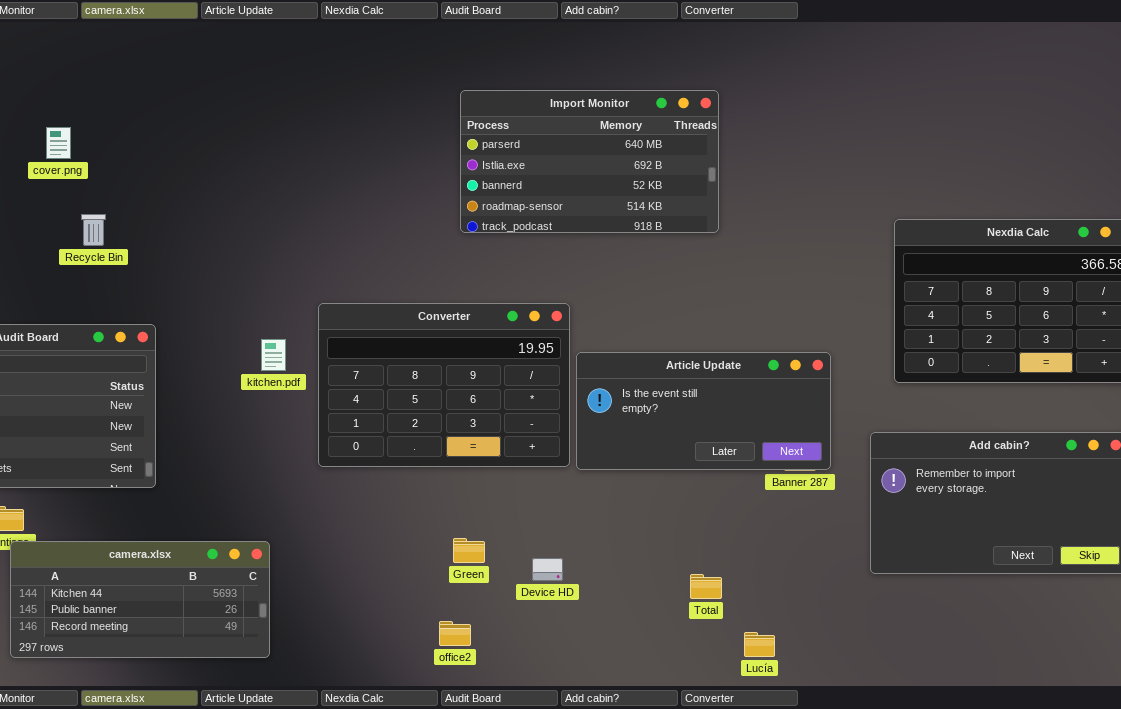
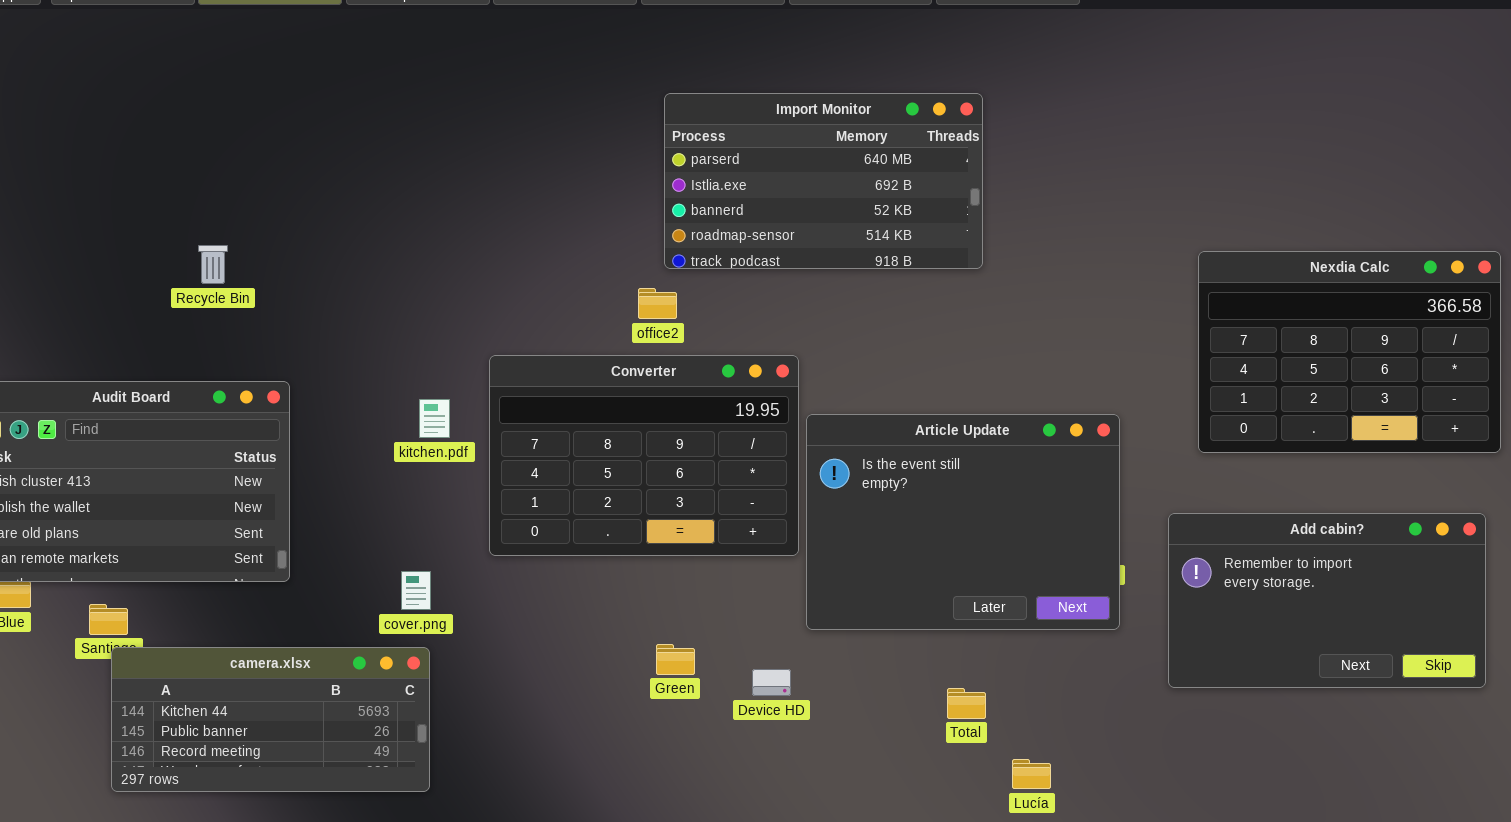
cover.png: [46,127,71,159] -> [401,571,431,610], moved
Article Update: [576,352,831,470] -> [806,414,1120,630], resized
office2: [439,621,471,646] -> [638,288,677,319], moved

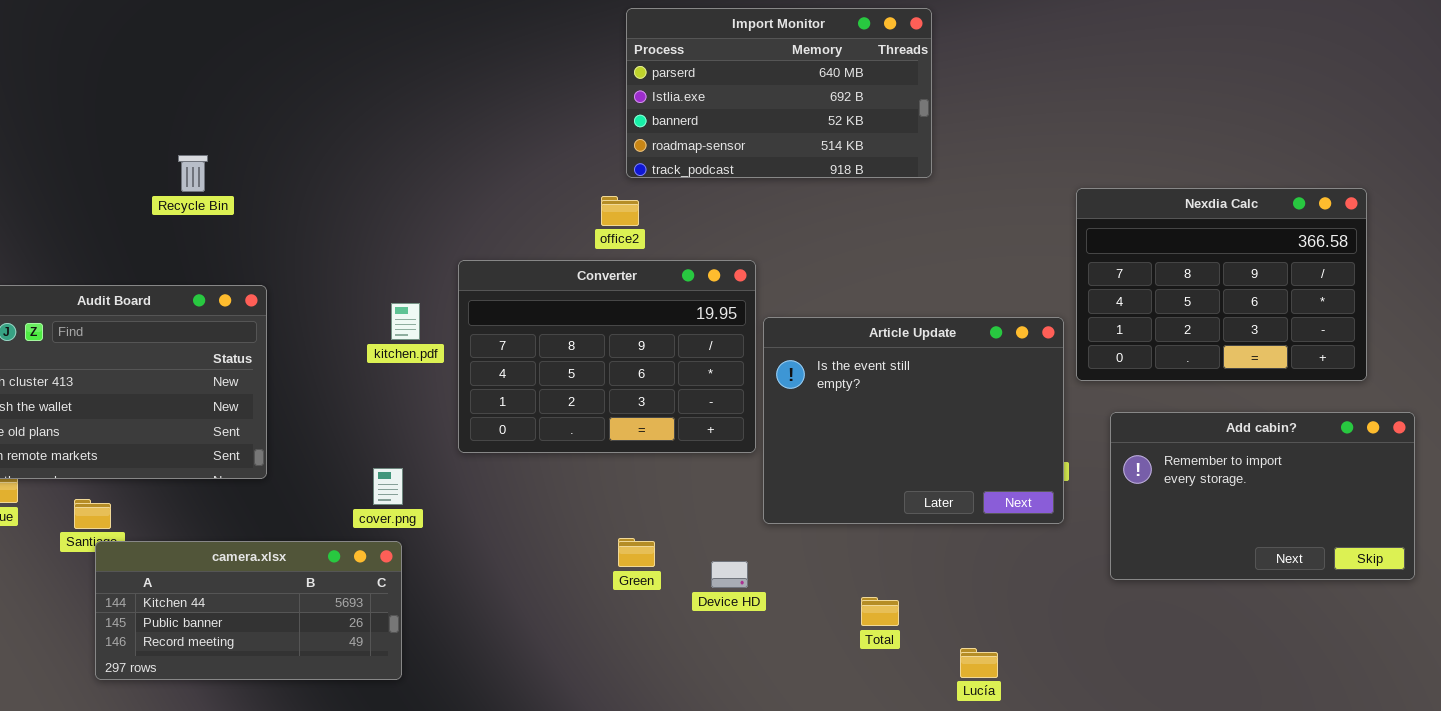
Nexdia Calc: [1198,251,1501,453] -> [1076,188,1367,381], moved
Total: [947,688,986,719] -> [861,597,899,626], moved

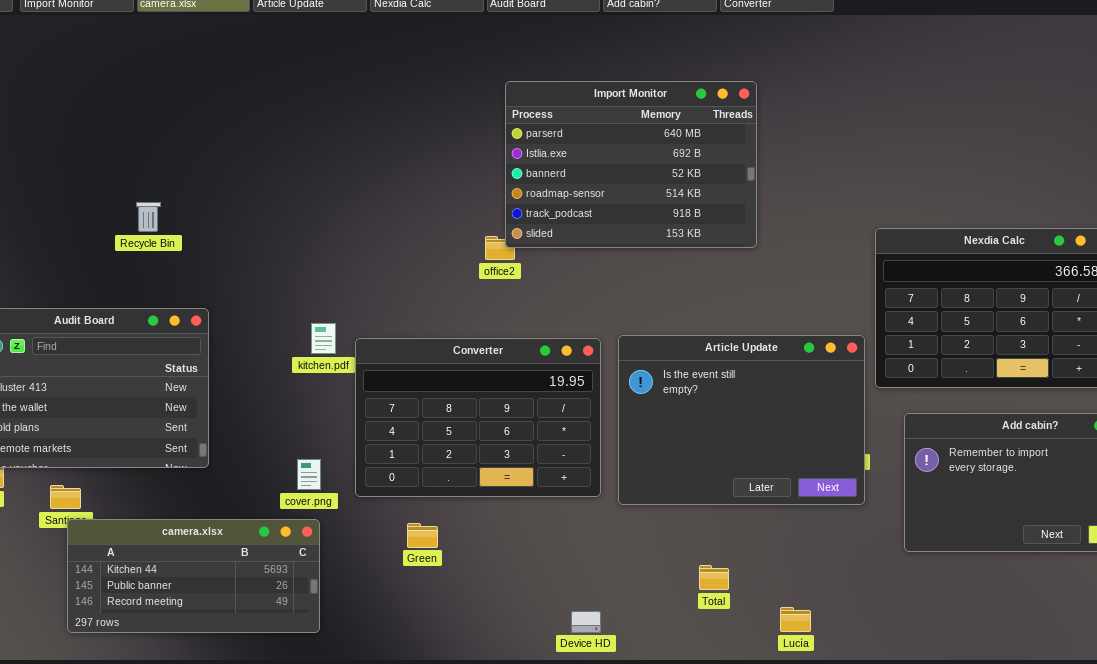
Import Monitor: [626,8,932,178] -> [505,81,757,248], resized
Converter: [458,260,756,453] -> [355,338,601,497], moved
Green: [618,538,655,567] -> [407,523,438,548], moved
Device HD: [711,561,748,588] -> [571,611,601,633], moved

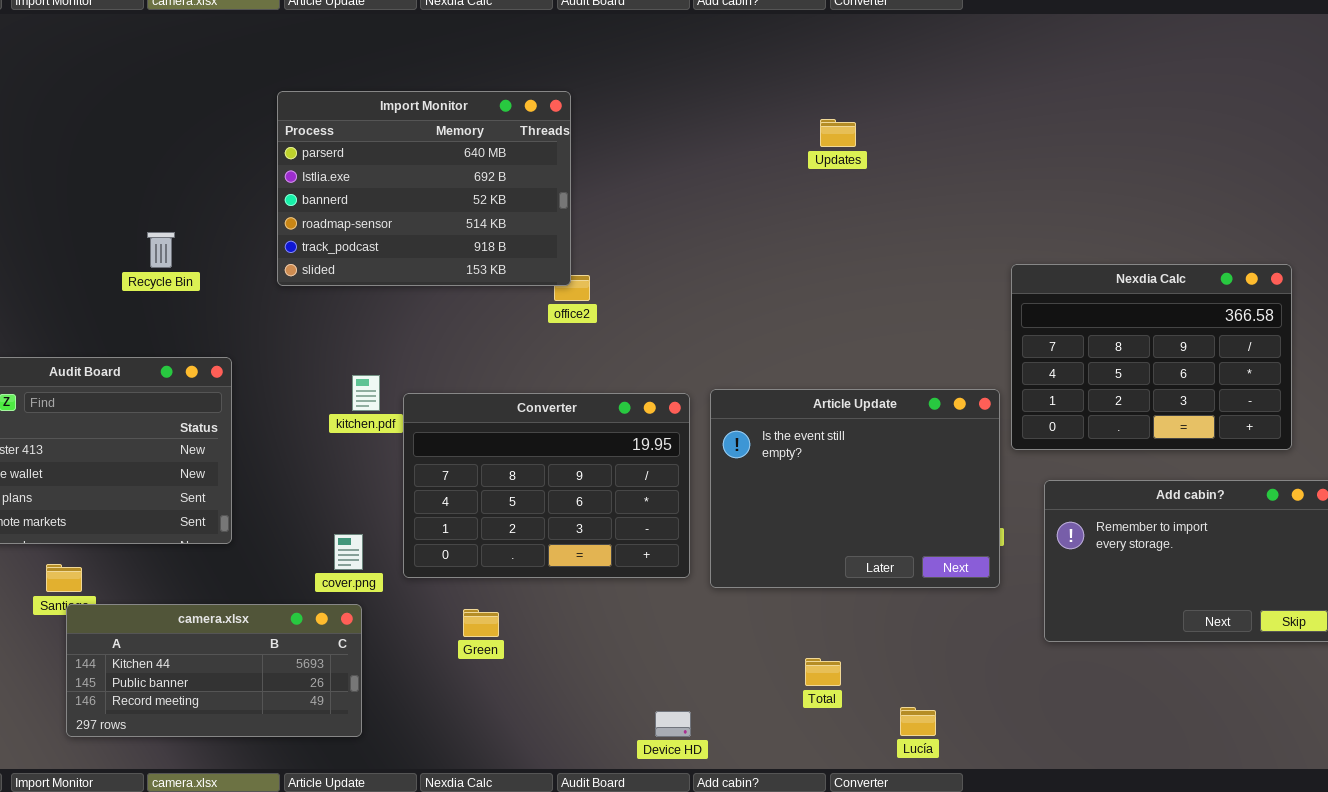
Import Monitor: [505,81,757,248] -> [277,91,571,286], moved

